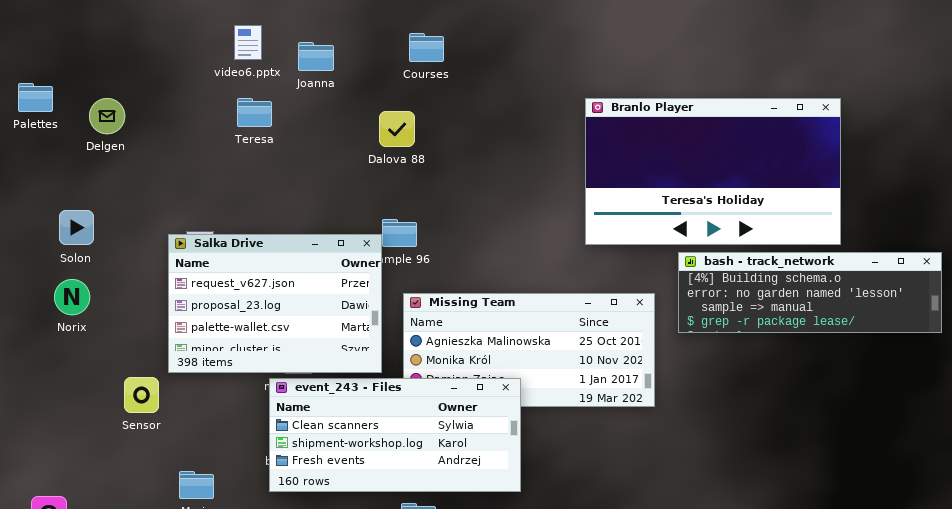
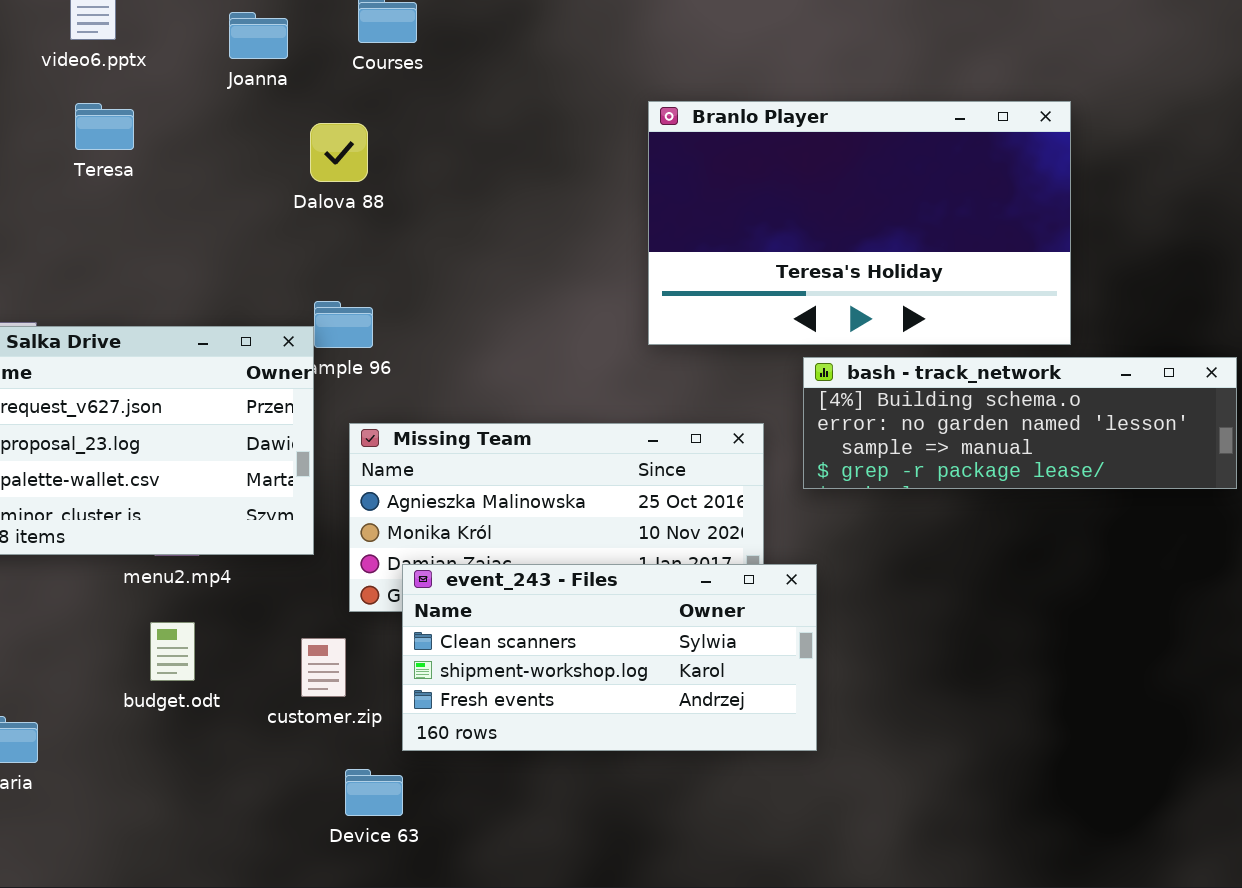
Joanna: [298,42,334,71] -> [229,12,288,59], moved
event_243 - Files: [269,378,521,492] -> [402,564,817,751], moved

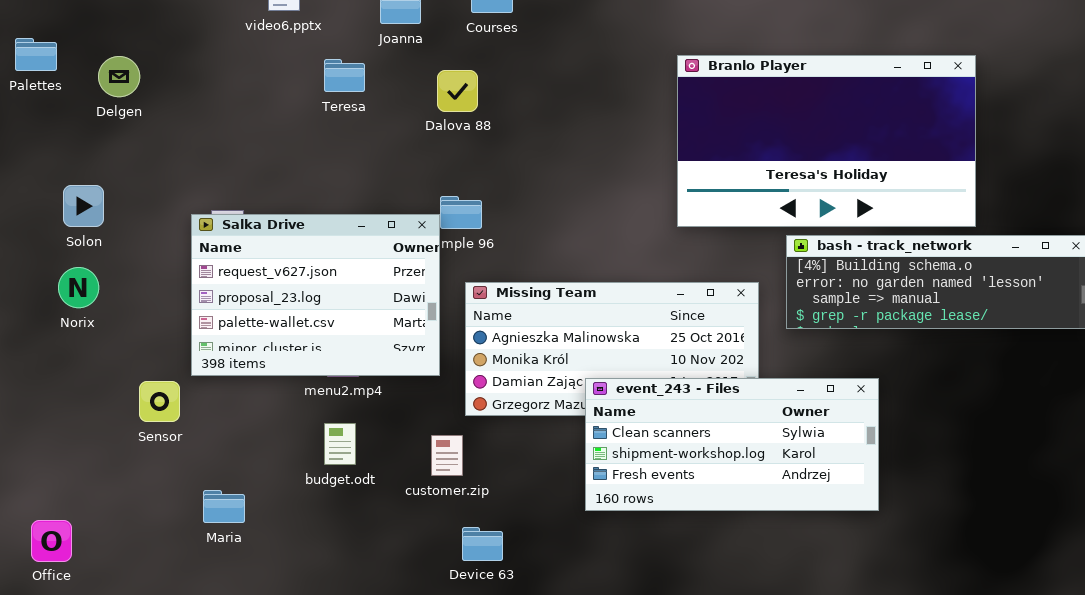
Teresa: [75,103,134,150] -> [324,59,365,92], moved
event_243 - Files: [402,564,817,751] -> [585,378,879,511], moved

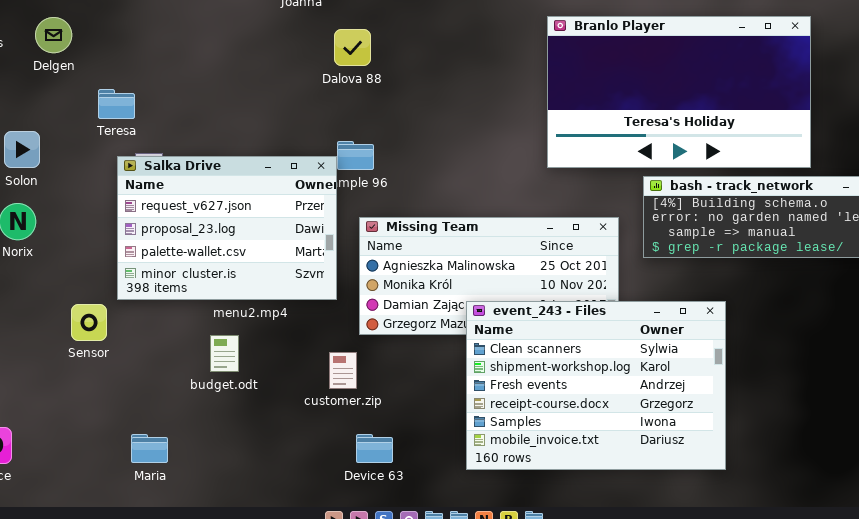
Teresa: [324,59,365,92] -> [98,89,135,119], moved
event_243 - Files: [585,378,879,511] -> [466,301,726,470], resized
budget.odt: [324,423,356,465] -> [210,335,239,372], moved
Maria: [203,490,245,523] -> [131,434,168,463], moved

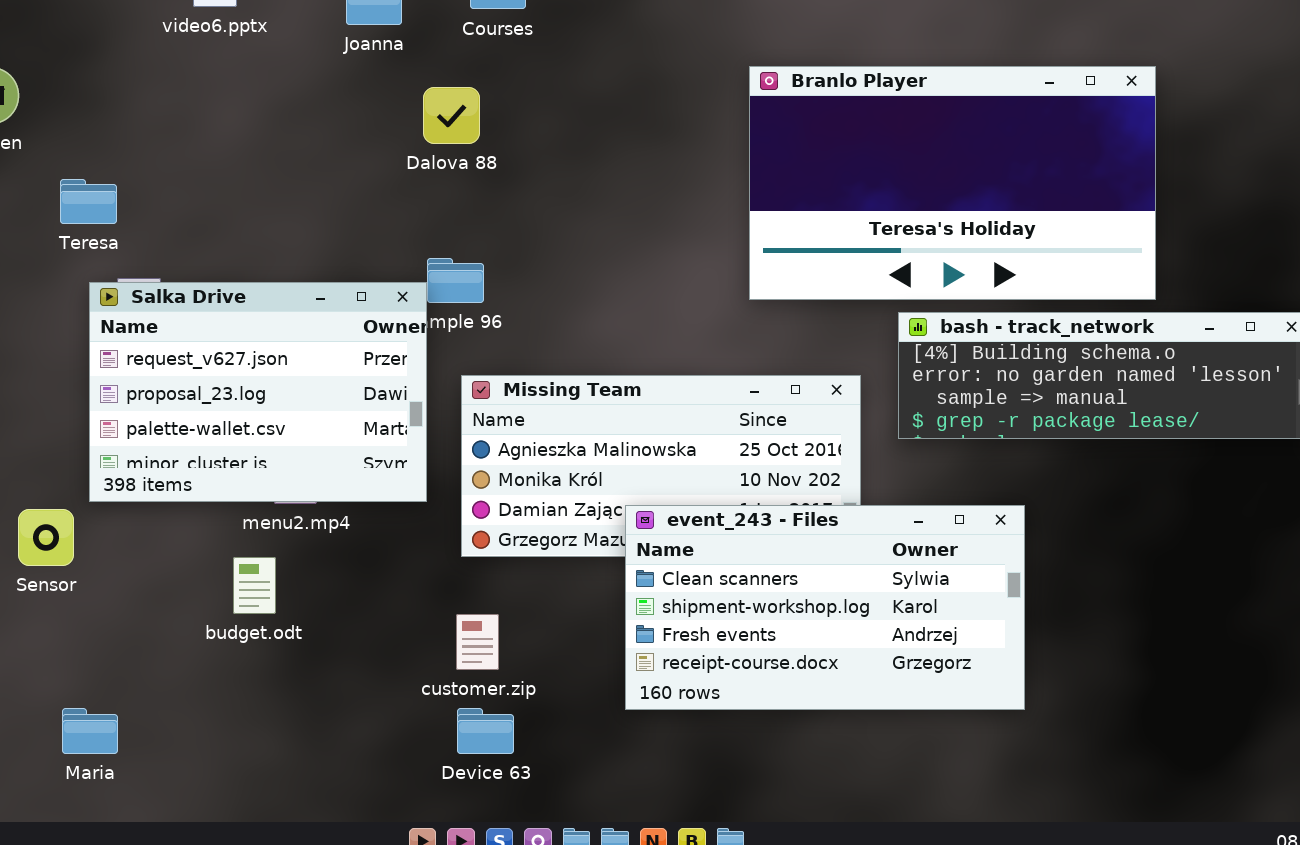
event_243 - Files: [466,301,726,470] -> [625,505,1025,710], resized
customer.zip: [329,352,357,389] -> [456,614,499,670], moved
Maria: [131,434,168,463] -> [62,708,118,754], moved

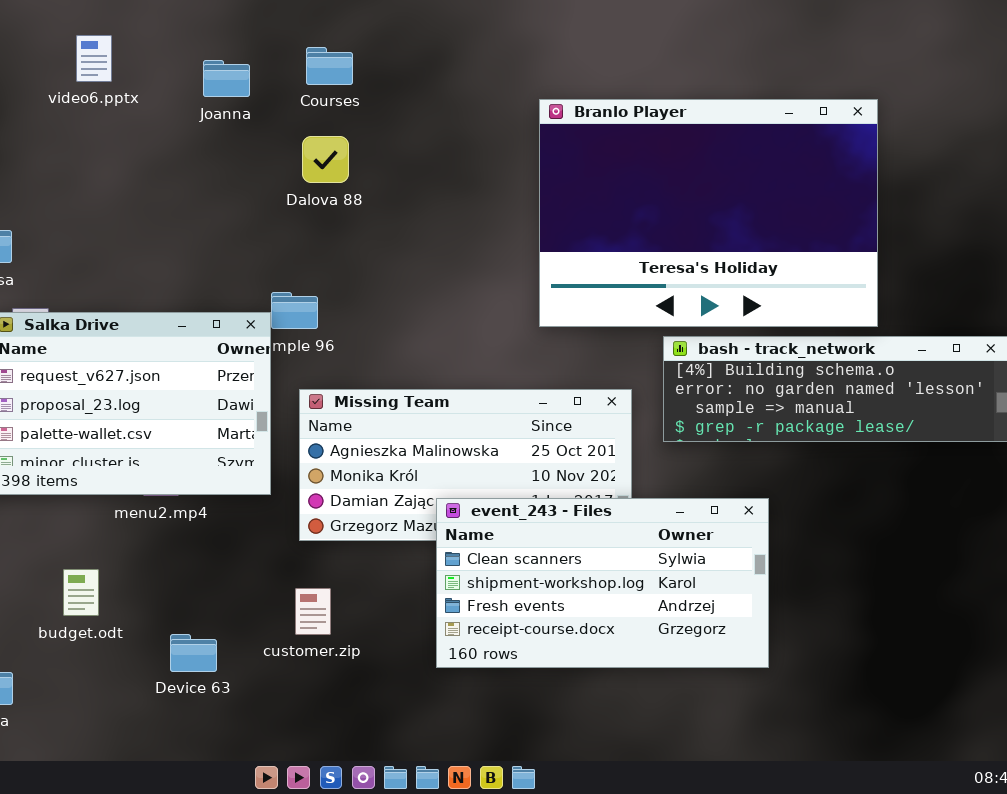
Branlo Player: [749,66,1156,300] -> [539,99,878,327], resized
Dalova 88: [423,87,480,144] -> [302,136,349,183], moved
budget.odt: [233,557,276,614] -> [63,569,99,616], moved
Device 63: [457,708,514,754] -> [170,634,217,672], moved

